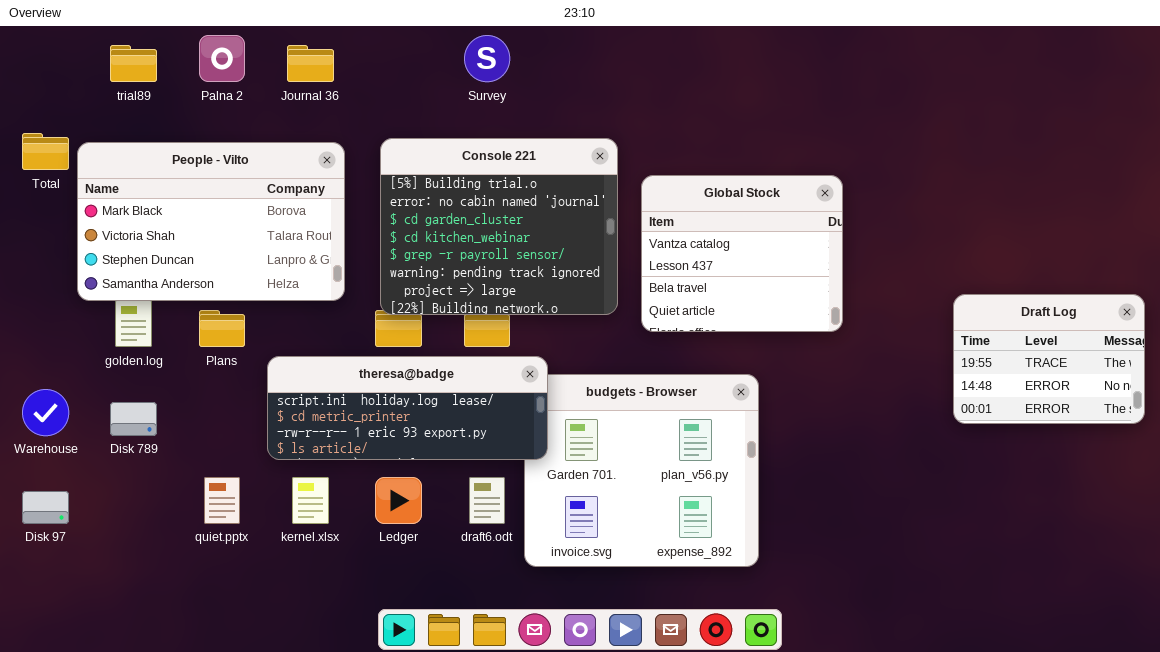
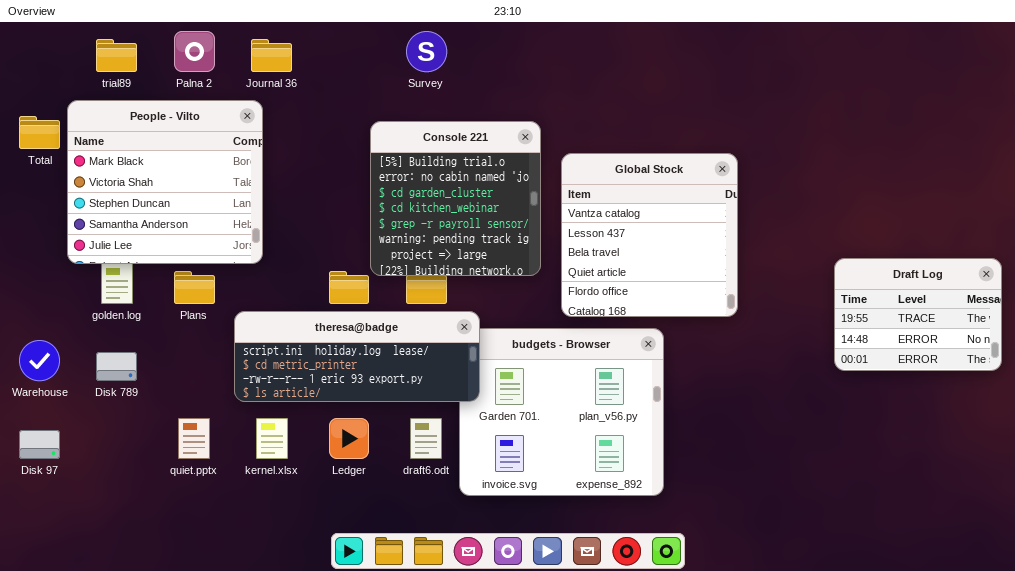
Console 221: [380,138,618,315] -> [370,121,541,276], resized
People - Vilto: [77,142,345,301] -> [67,100,263,264], resized
Global Stock: [641,175,843,332] -> [561,153,738,317], resized

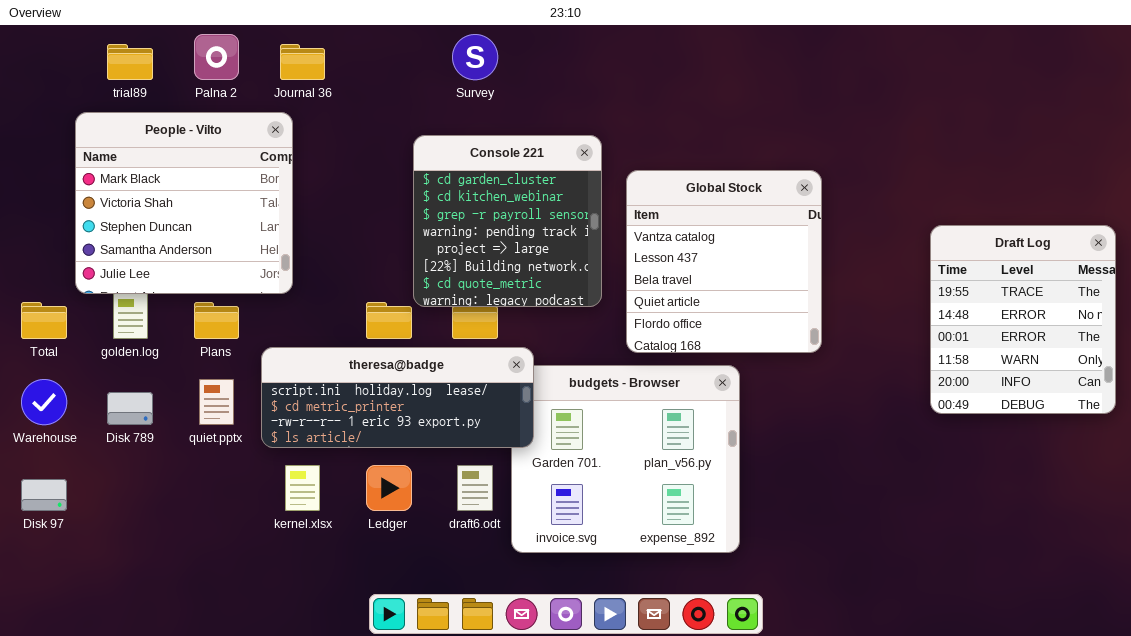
Total: [19,116,60,149] -> [21,302,67,339], moved
Console 221: [370,121,541,276] -> [413,135,602,307], scrolled down 2 rows
Draft Log: [834,258,1002,371] -> [930,225,1116,414], resized
quiet.pptx: [178,418,210,459] -> [199,379,234,425], moved

